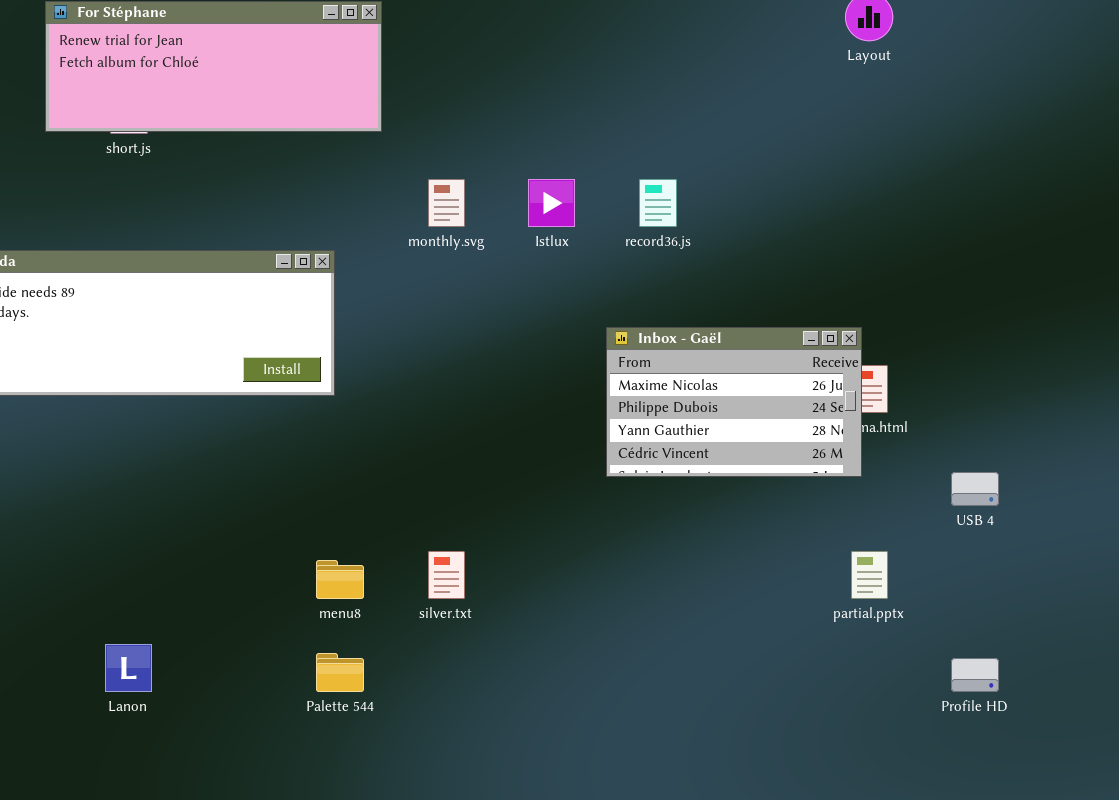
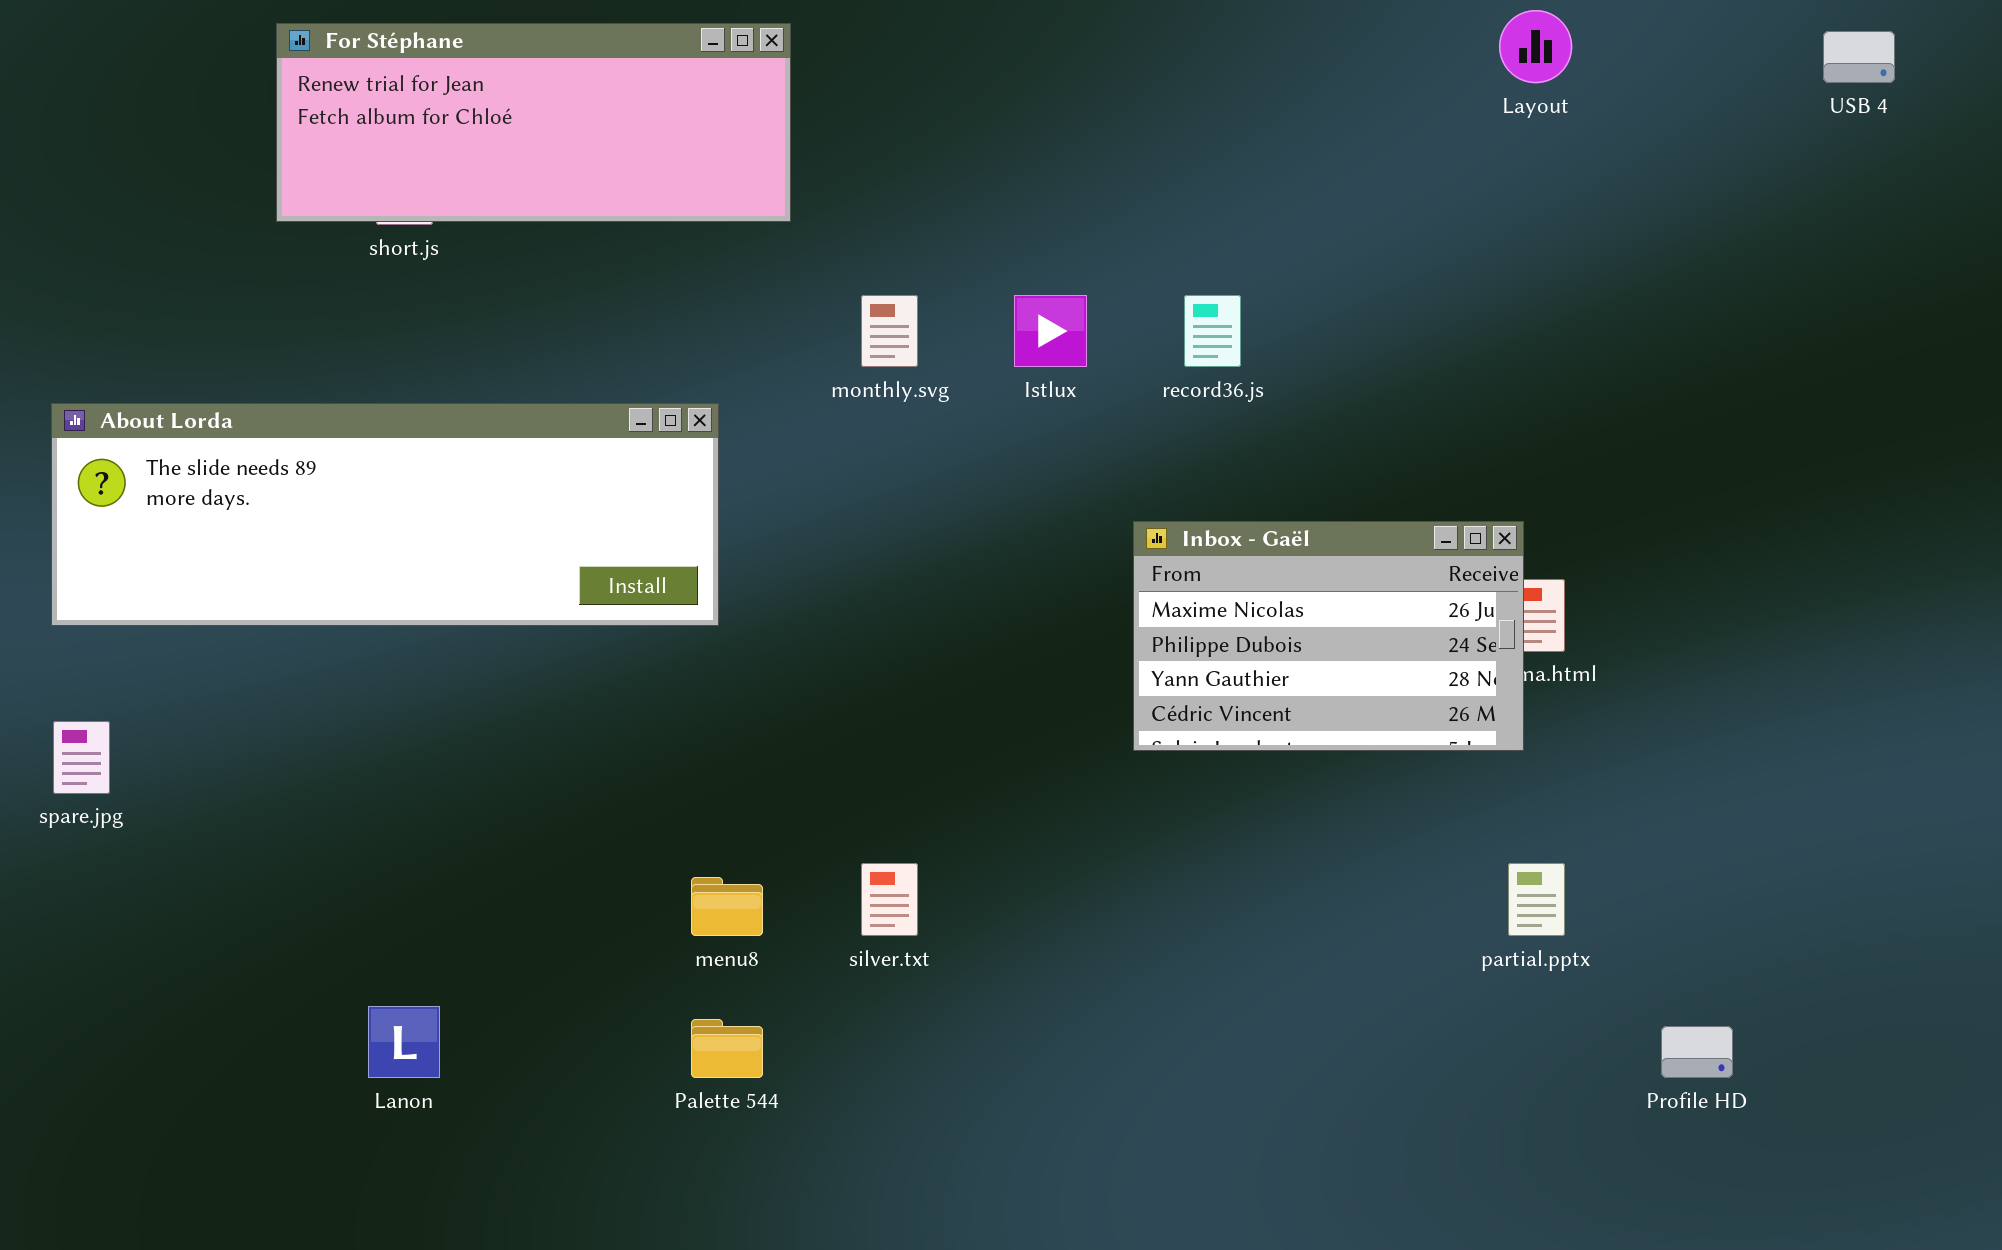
USB 4: [951,472,999,506] -> [1823,31,1895,83], moved

